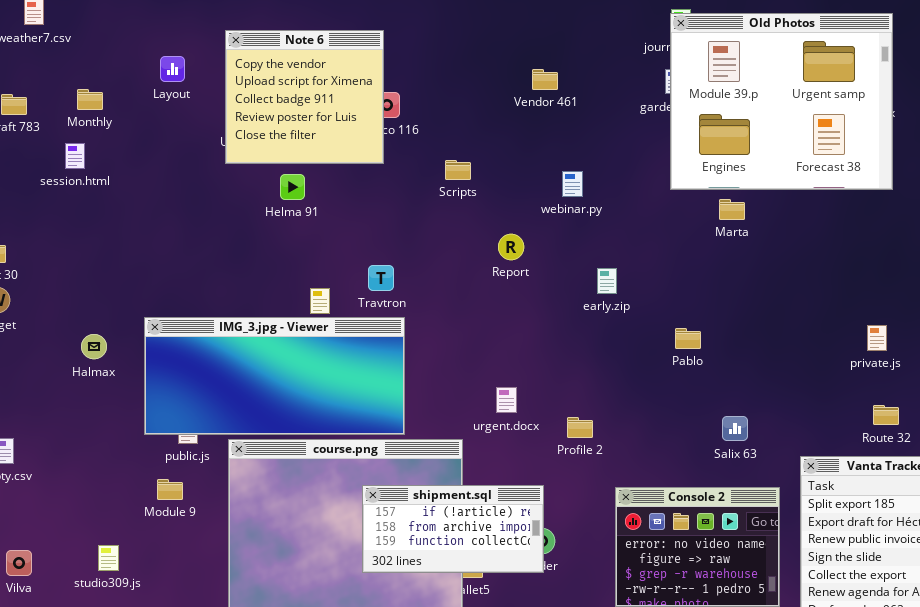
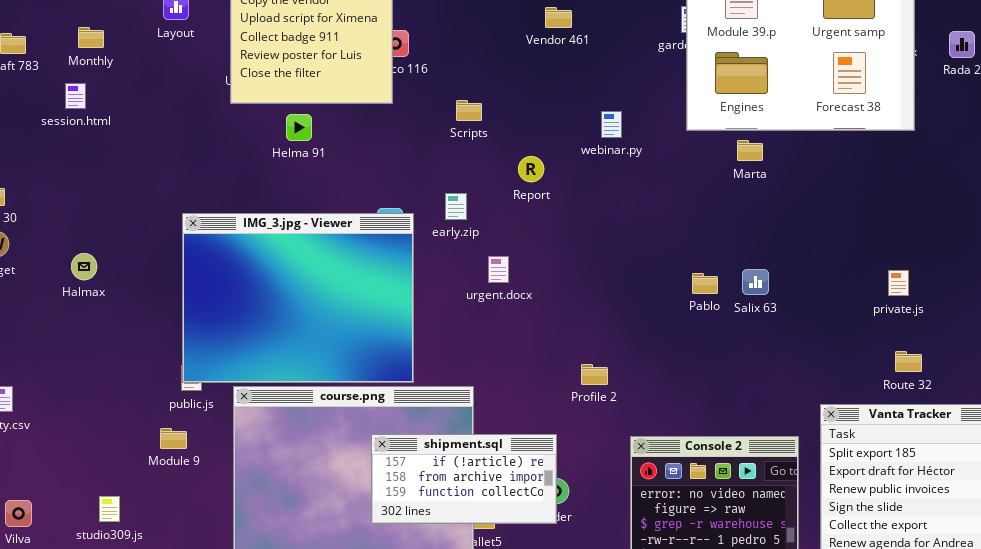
webinar.py: [562,171,583,197] -> [601,111,622,138], moved
Report: [498,234,524,260] -> [518,156,544,182], moved
early.zip: [597,268,617,294] -> [445,193,467,220], moved
IMG_3.jpg - Viewer: [144,317,405,435] -> [182,213,414,383], resized
Halmax: [81,334,107,359] -> [71,253,97,280], moved
urgent.docx: [496,387,517,413] -> [488,256,509,283], moved
Salix 63: [722,416,748,441] -> [742,269,769,295], moved

